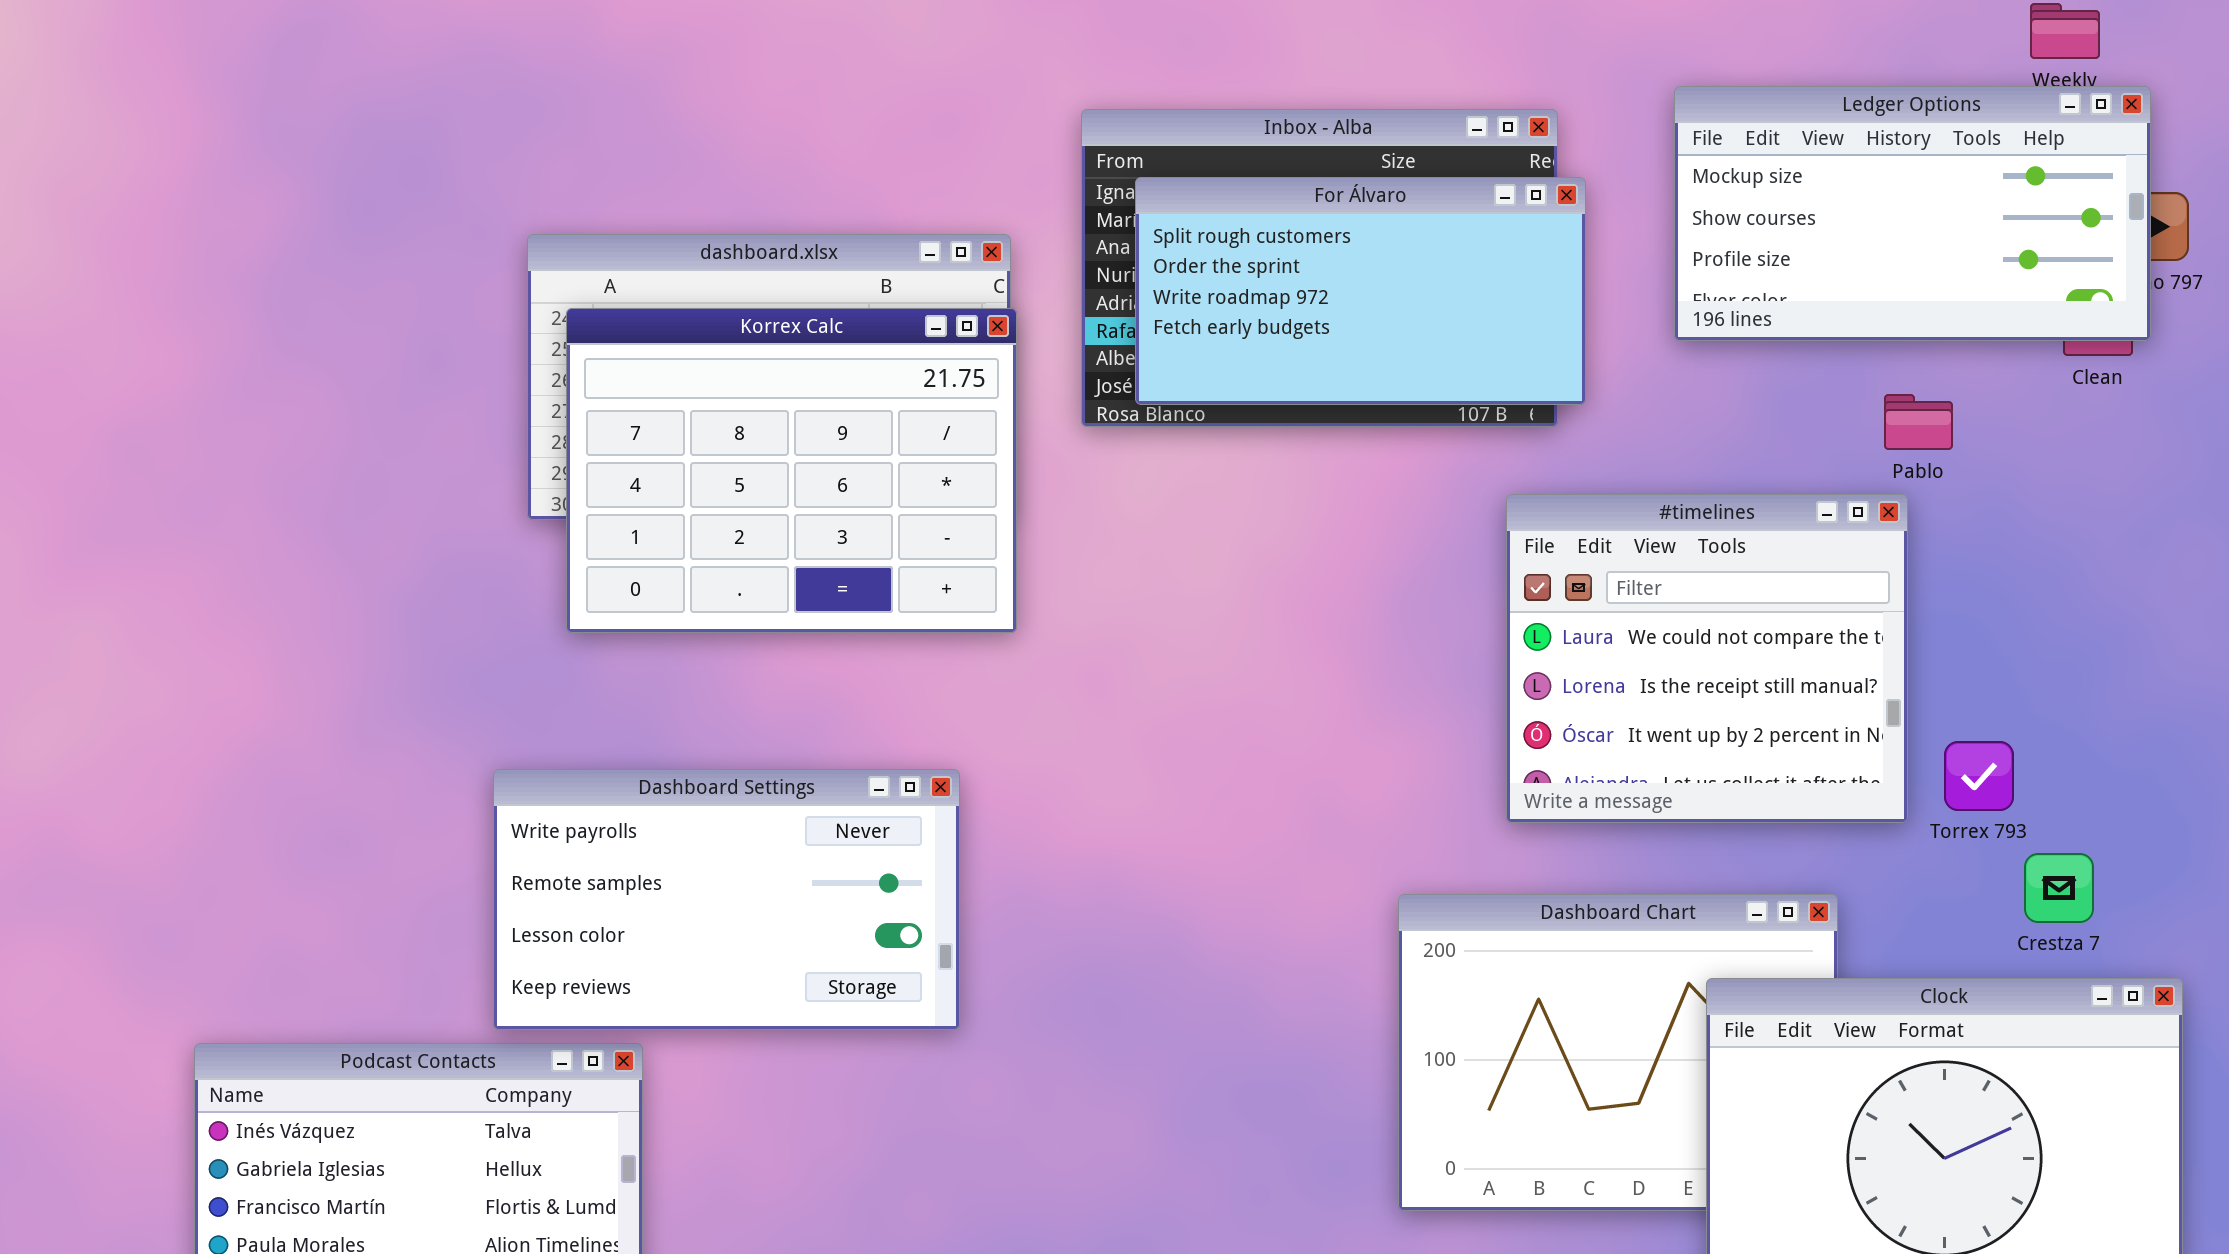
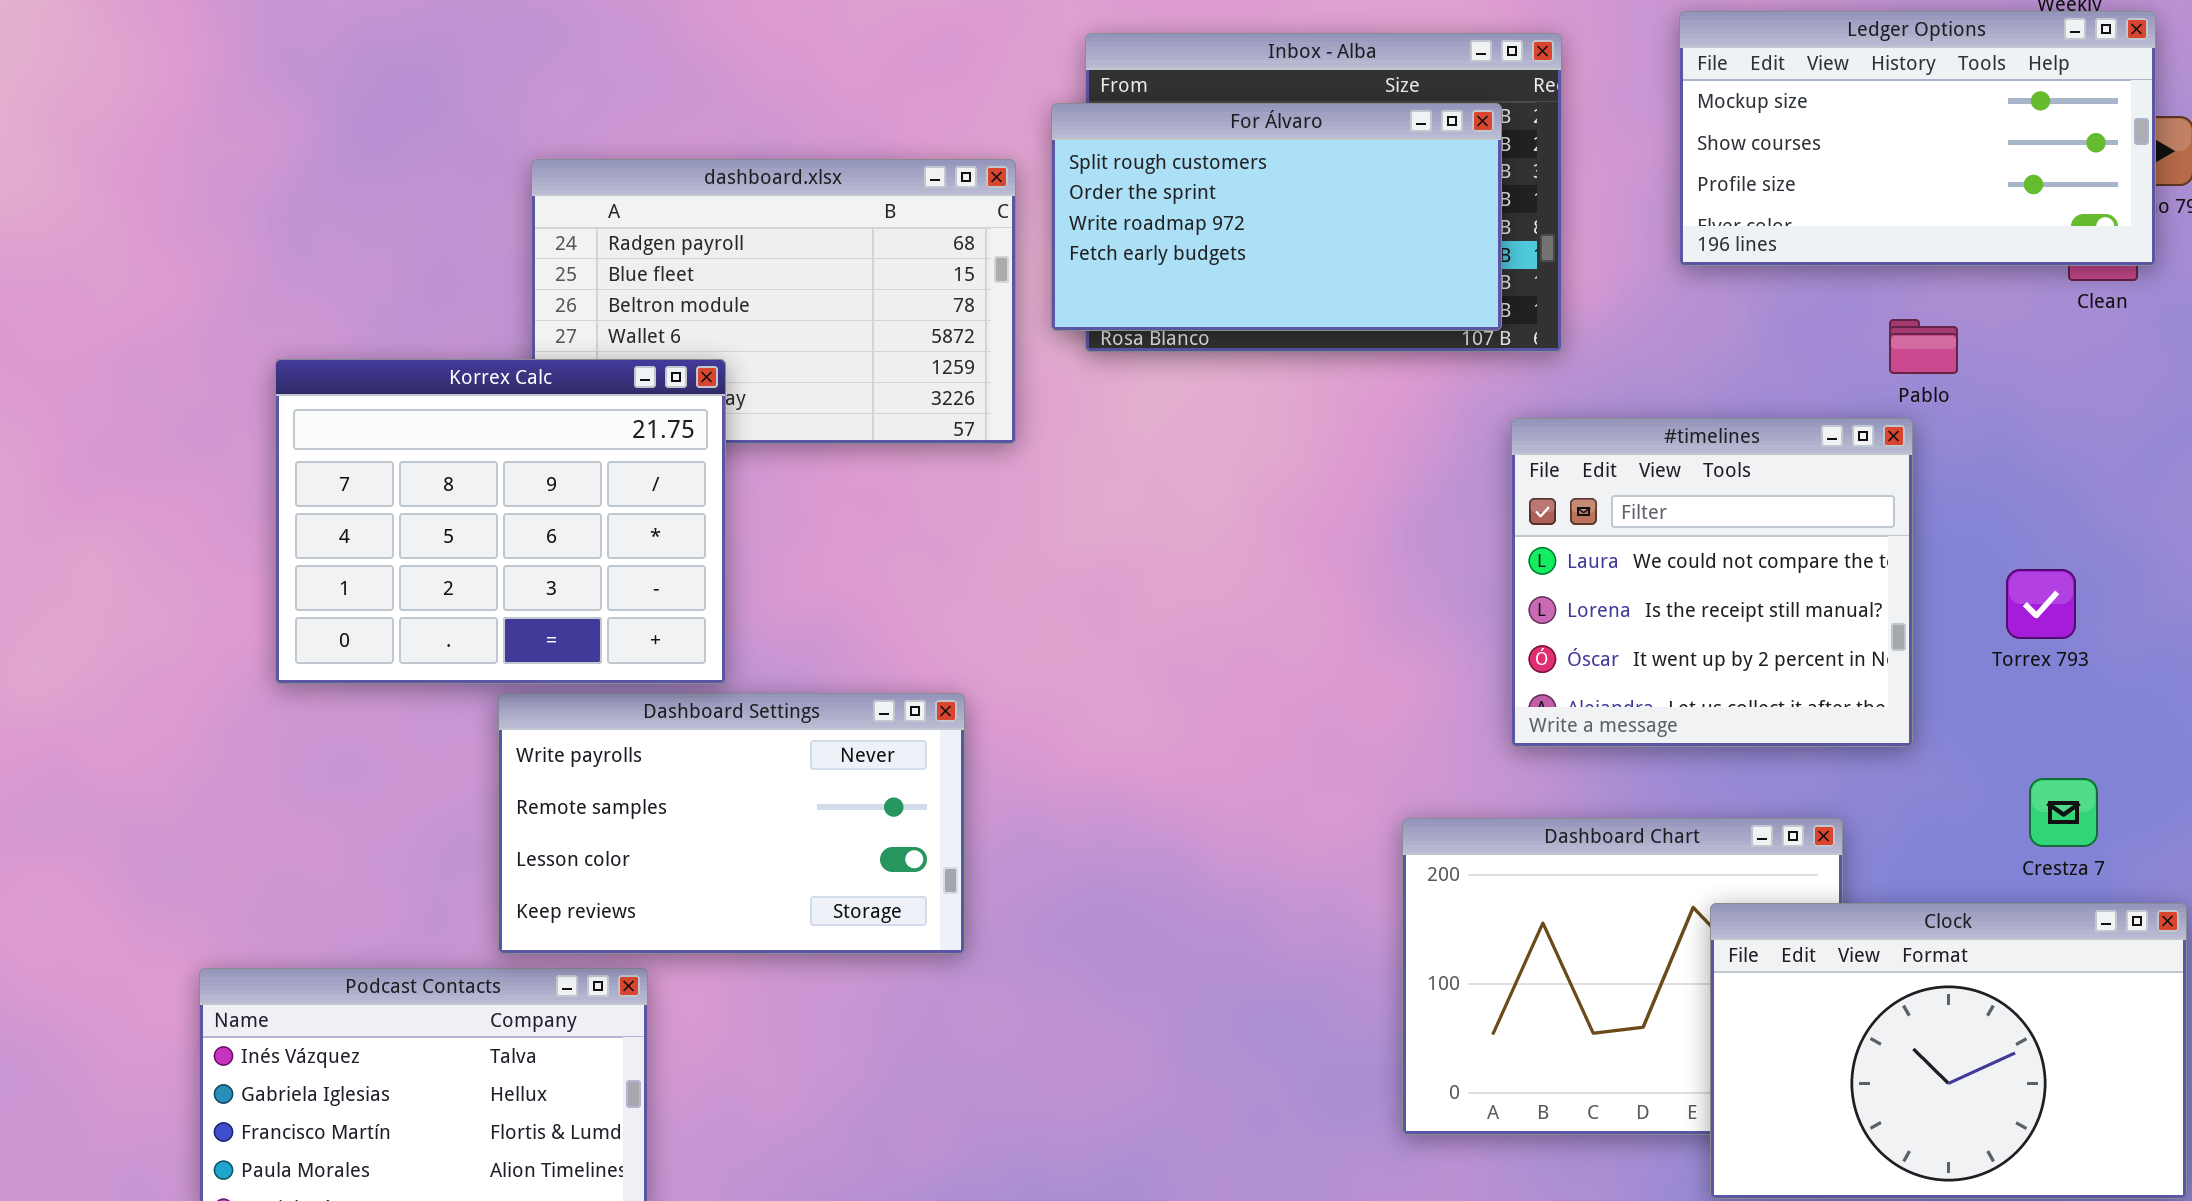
For Álvaro: [1135,177,1586,405] -> [1051,103,1502,331], moved
Korrex Calc: [566,308,1017,633] -> [275,359,726,684], moved
Torrex 793: [1944,741,2014,811] -> [2006,569,2076,639], moved

